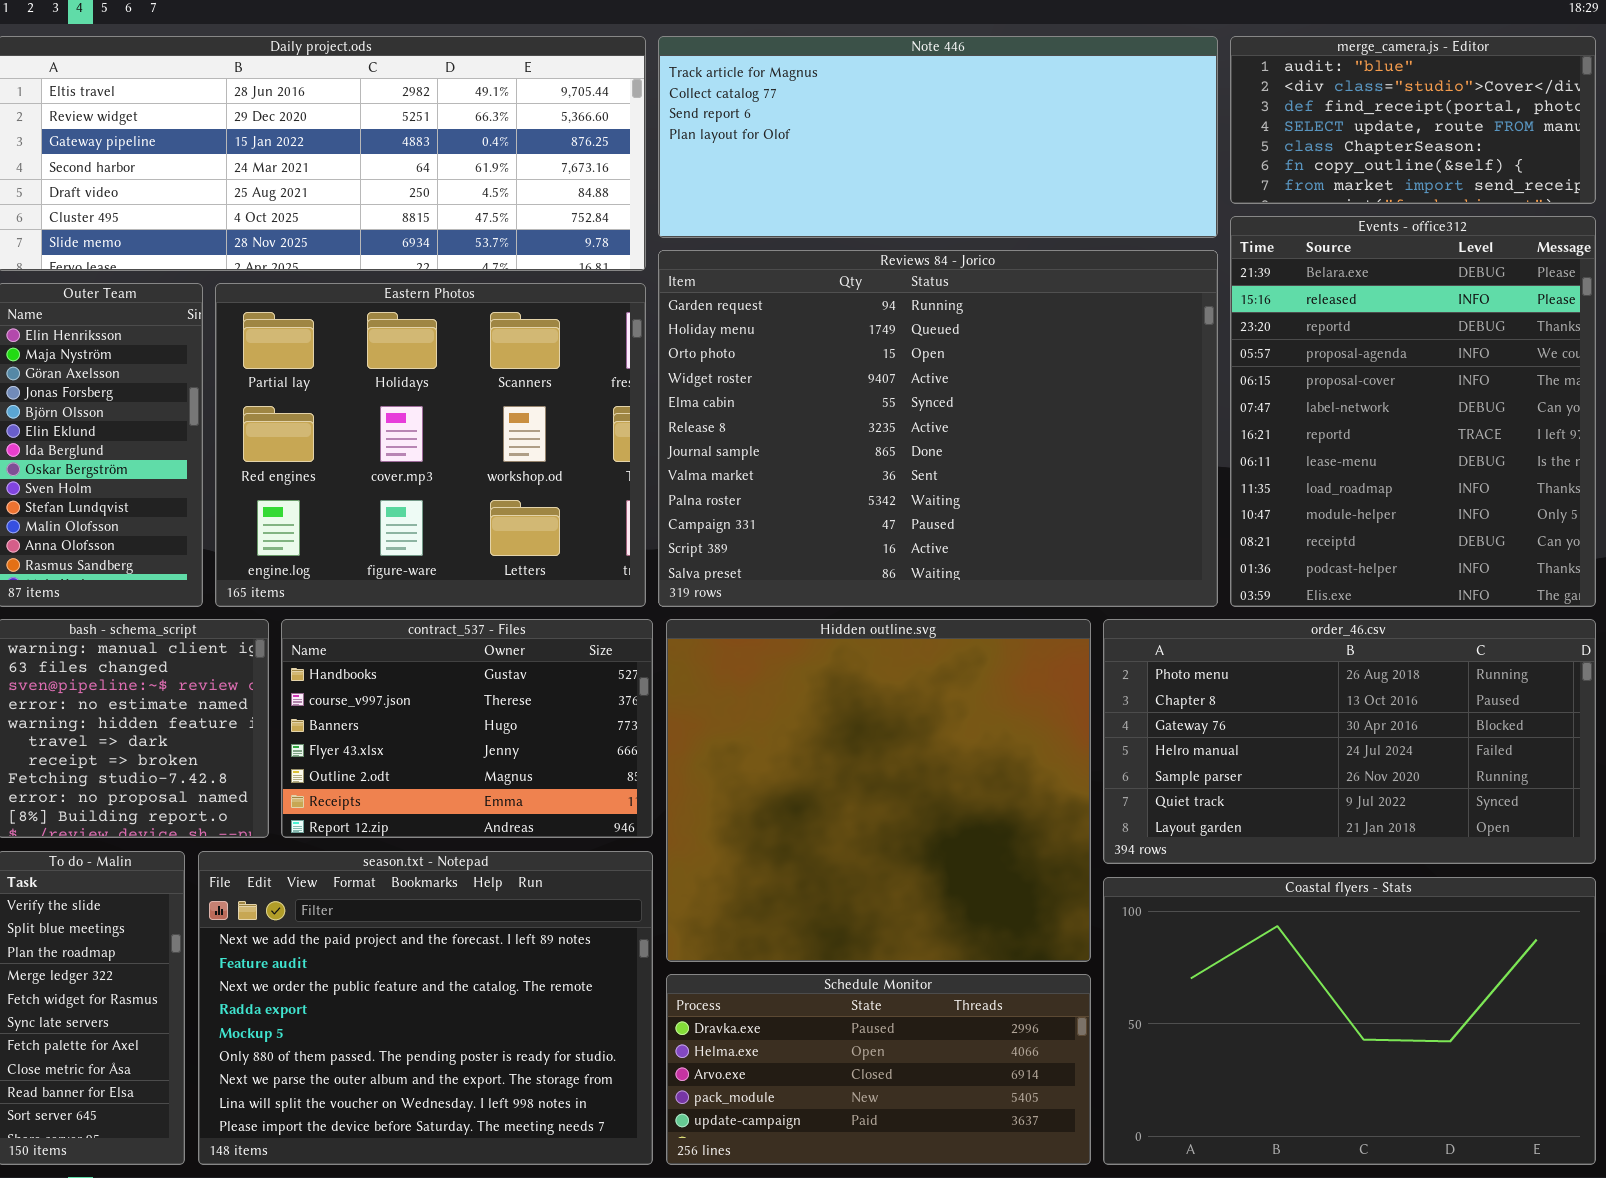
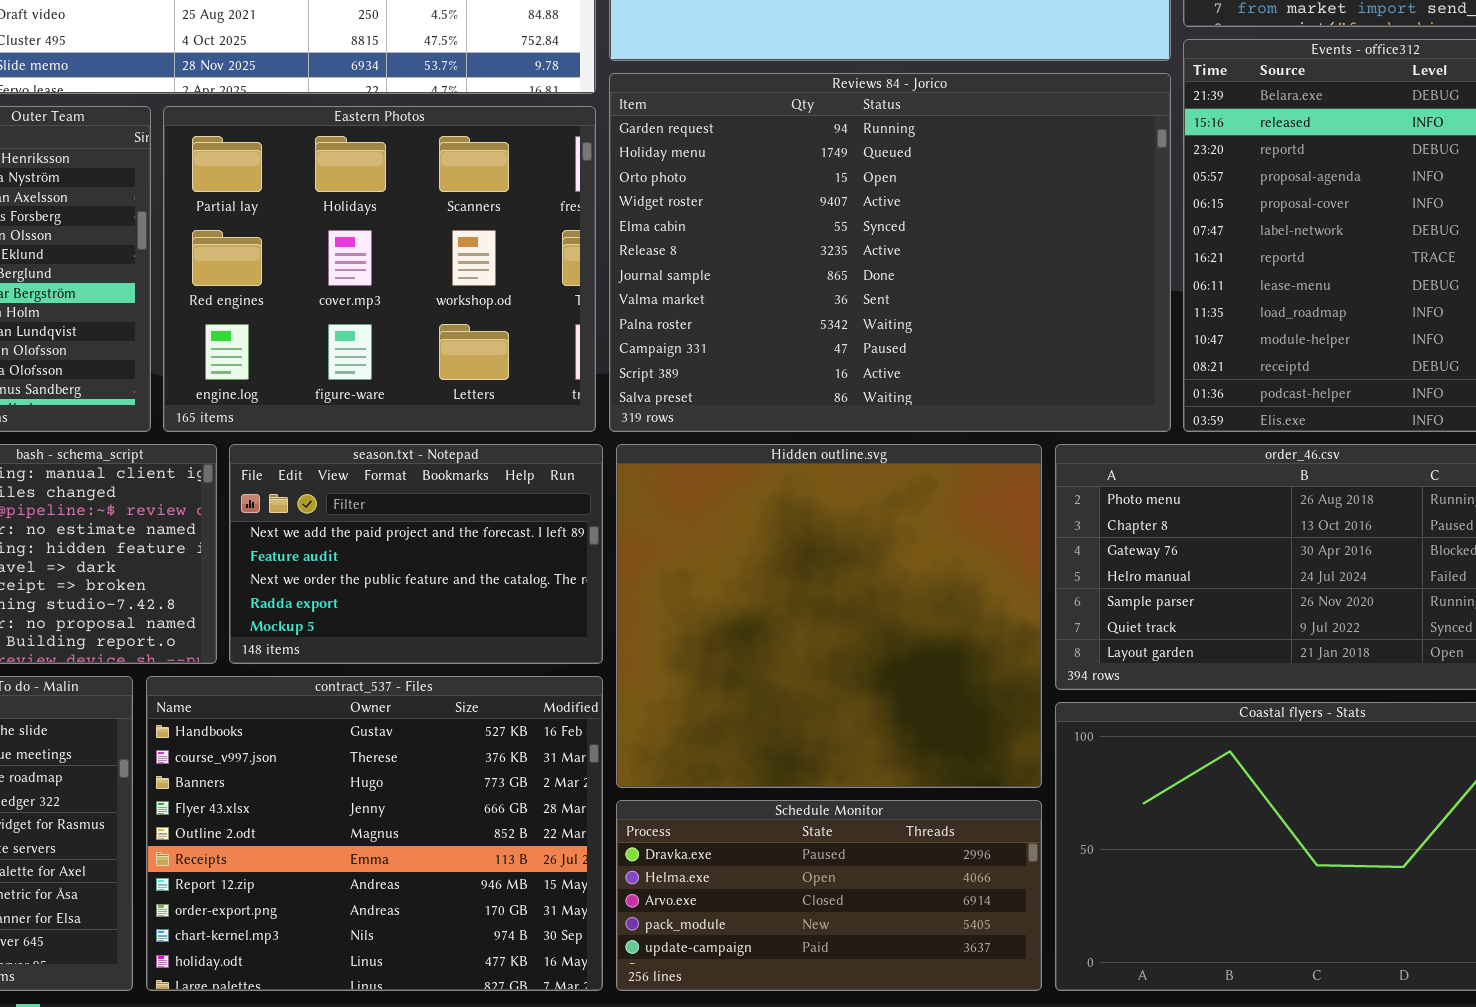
contract_537 - Files: [281,619,653,838] -> [146,676,603,991], moved, resized
season.txt - Notepad: [198,851,653,1165] -> [229,444,603,664], moved, resized

